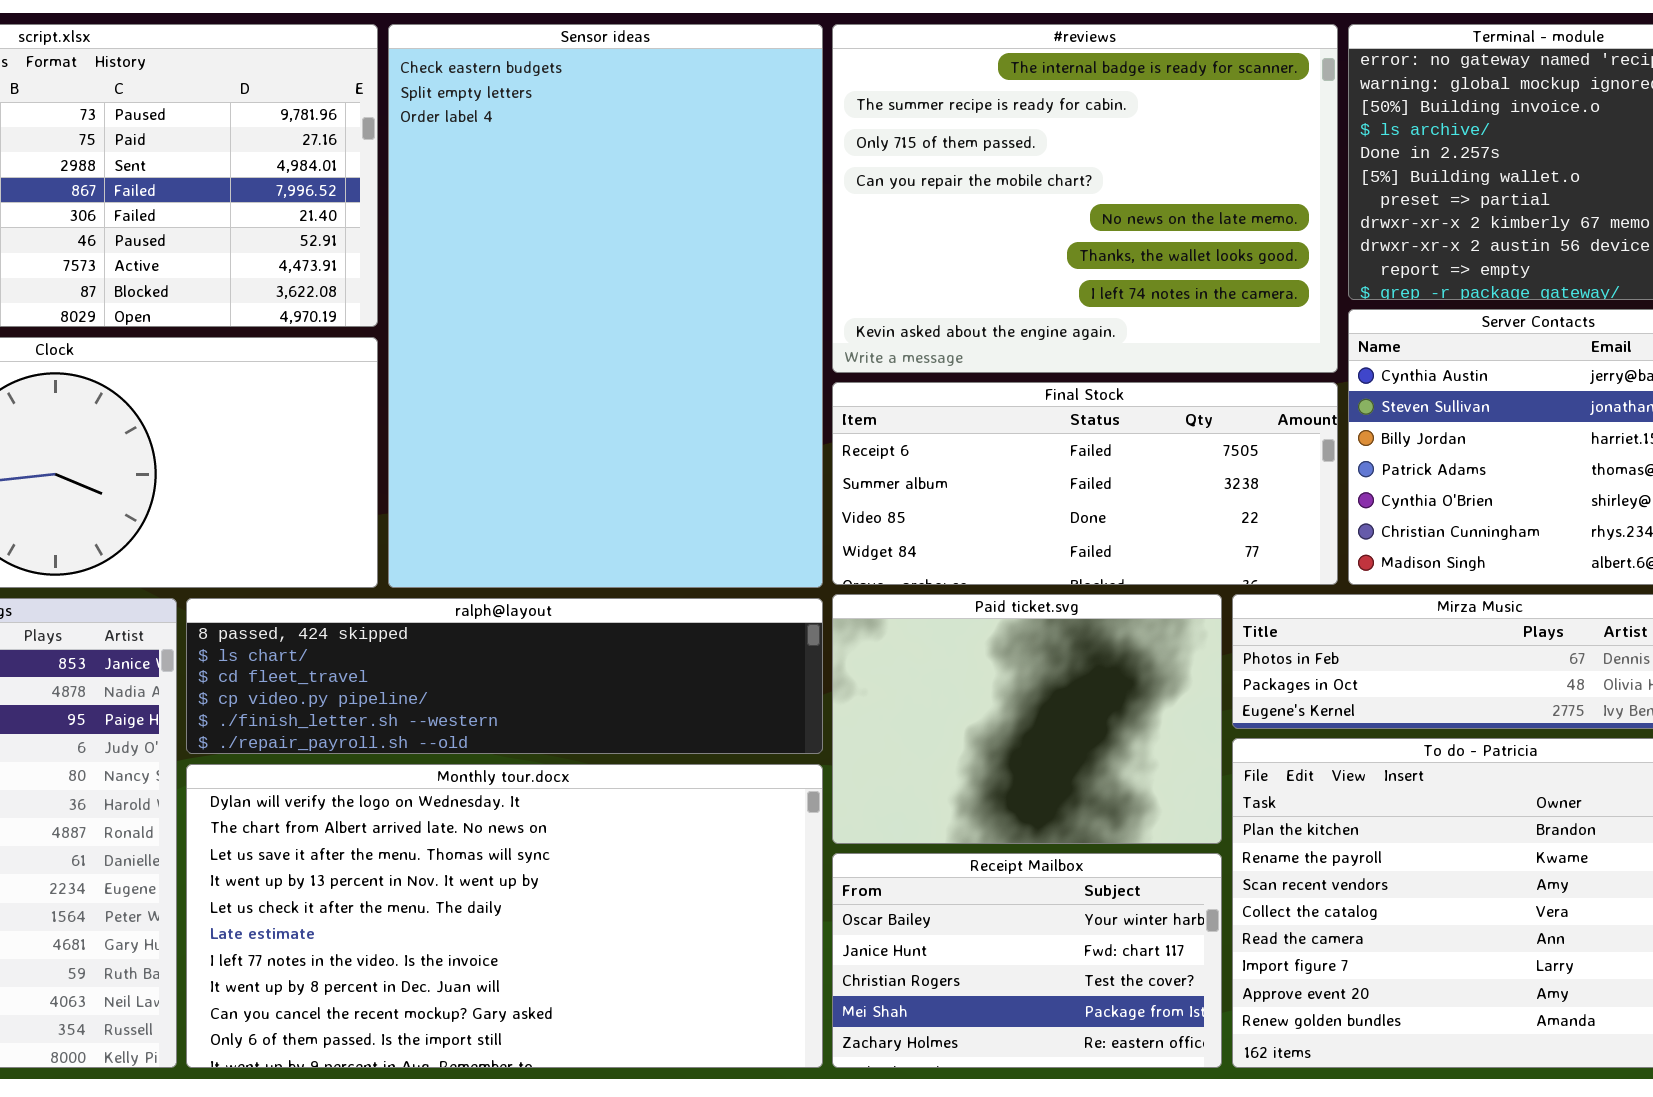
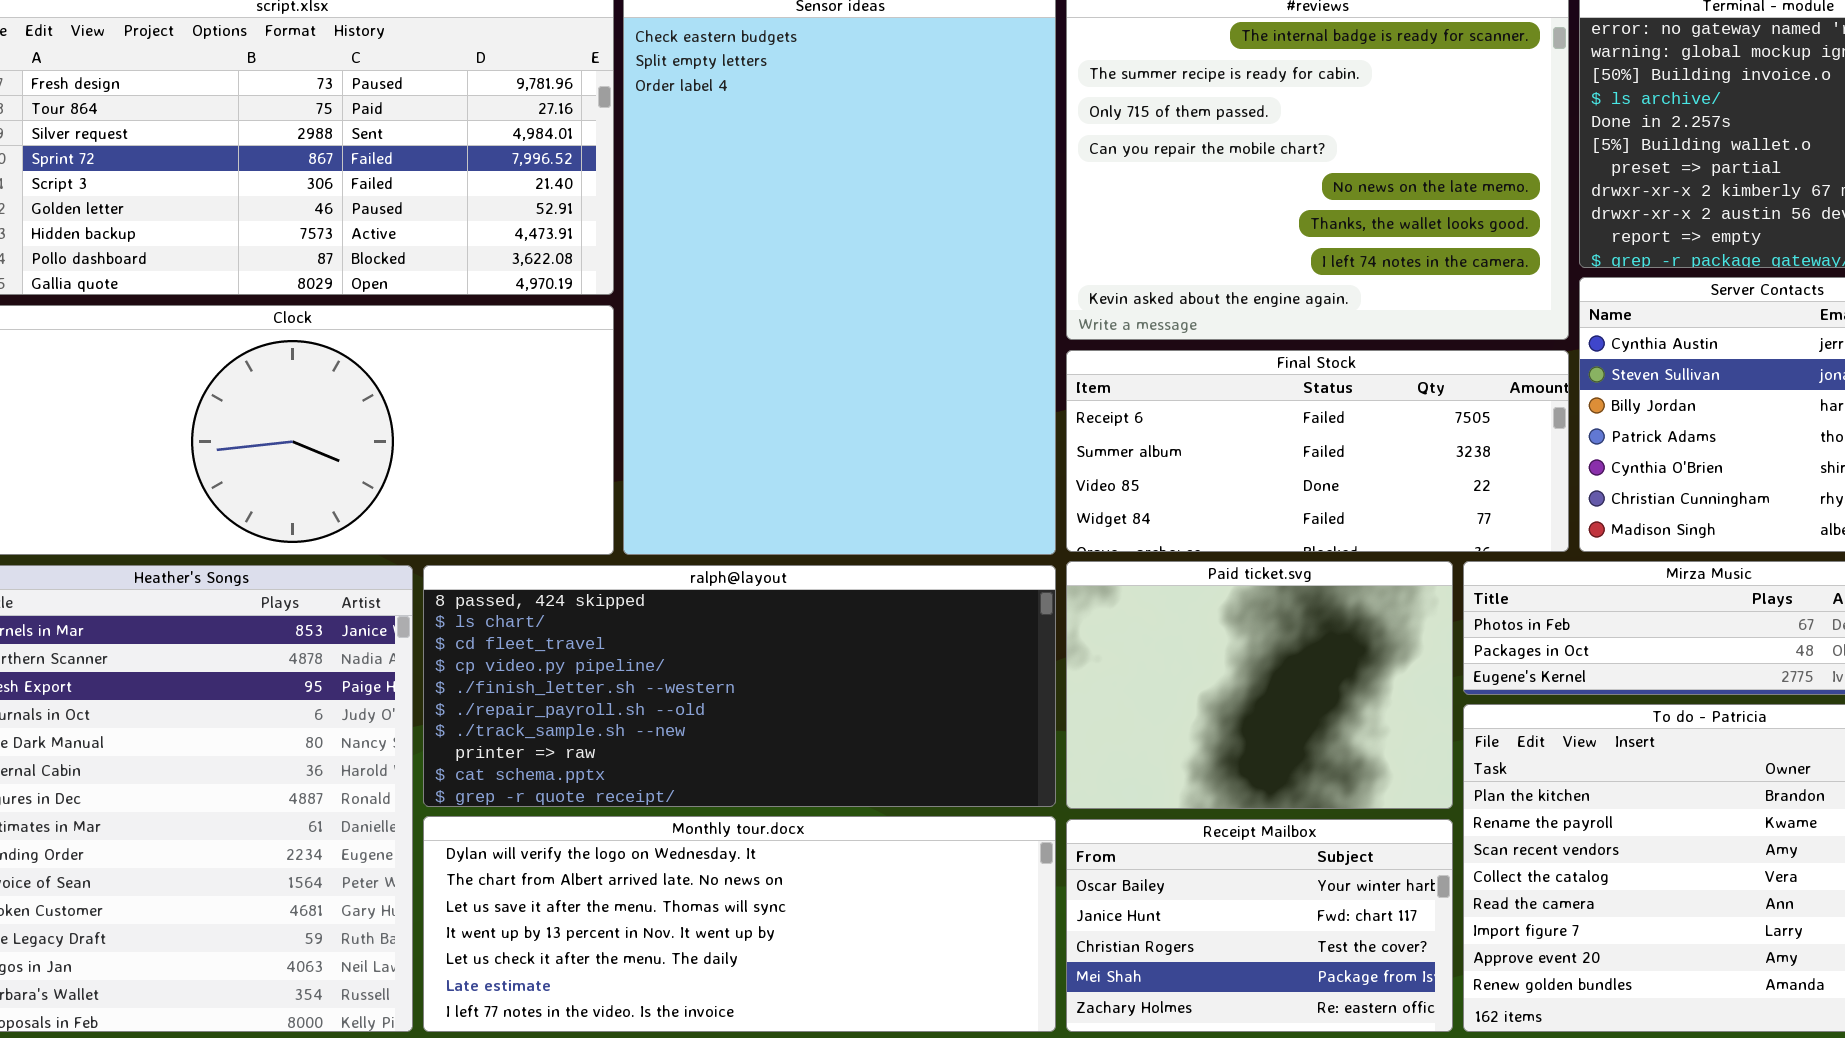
ralph@layout: [186,598,823,754] -> [423,565,1056,807], resized
Monthly tour.docx: [186,764,823,1068] -> [423,816,1056,1032], resized

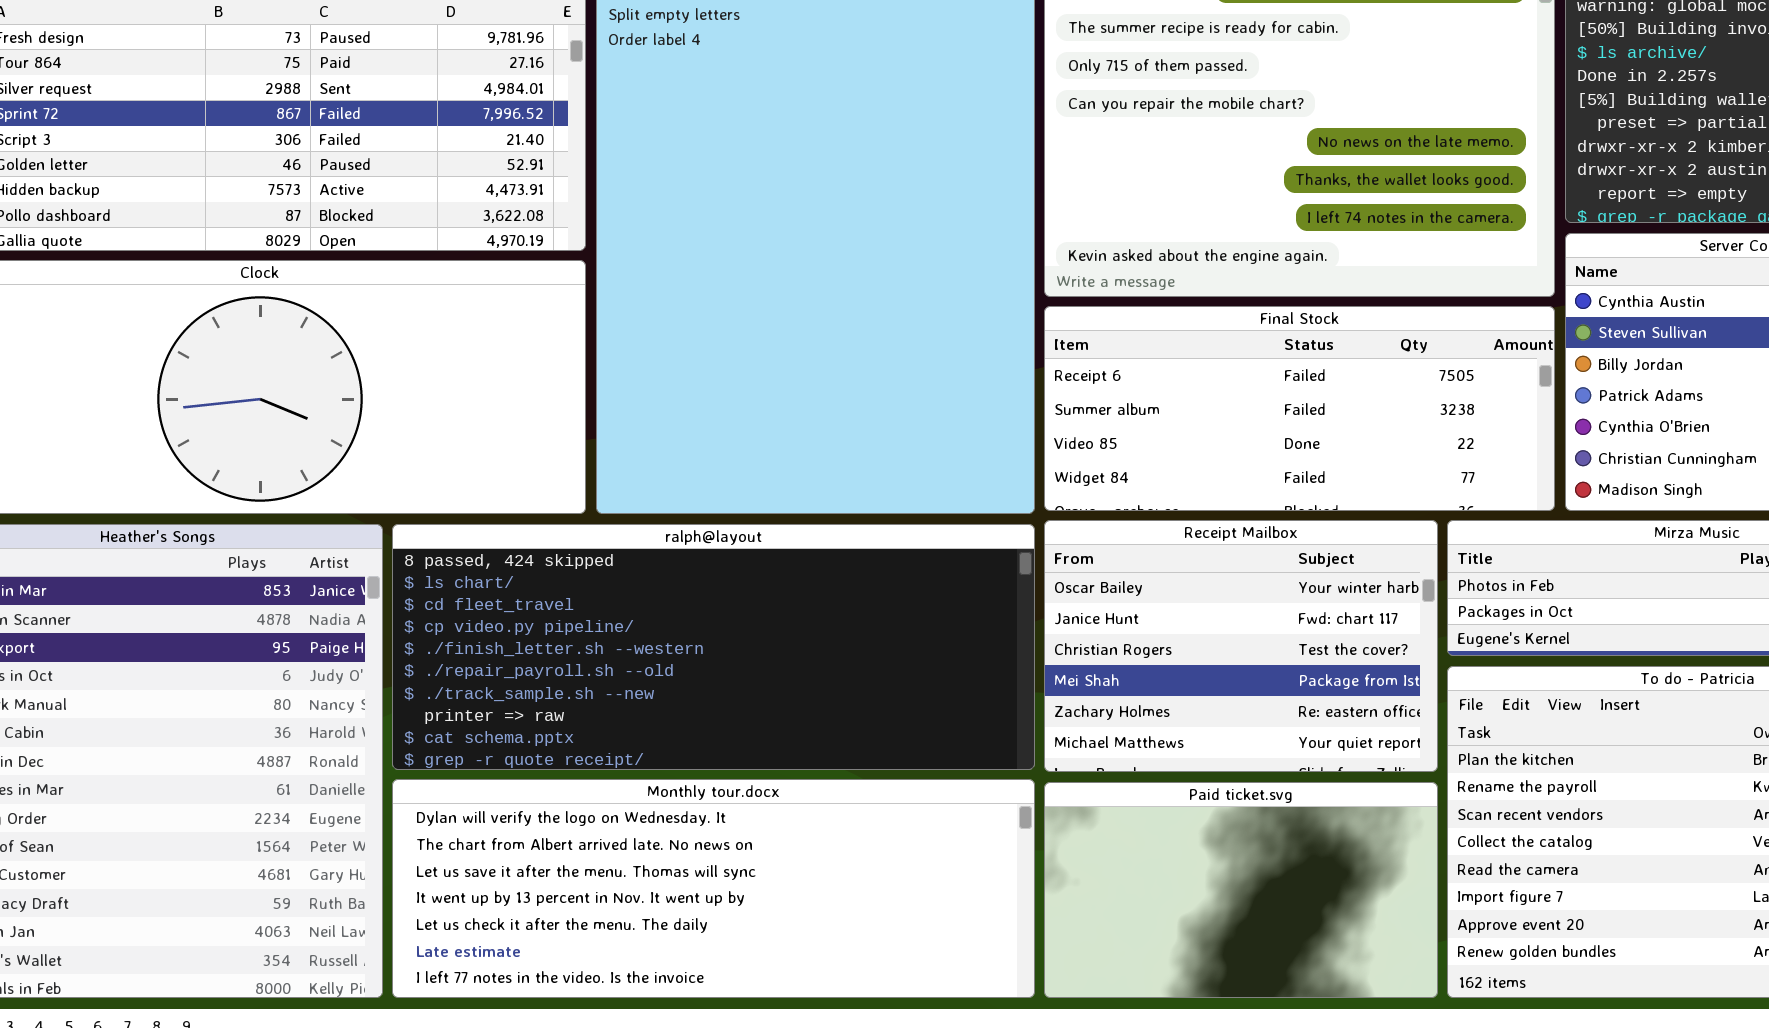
Paid ticket.svg: [1066,561,1453,809] -> [1044,782,1438,998], moved, resized
Receipt Mailbox: [1066,819,1453,1032] -> [1044,520,1438,772], moved, resized

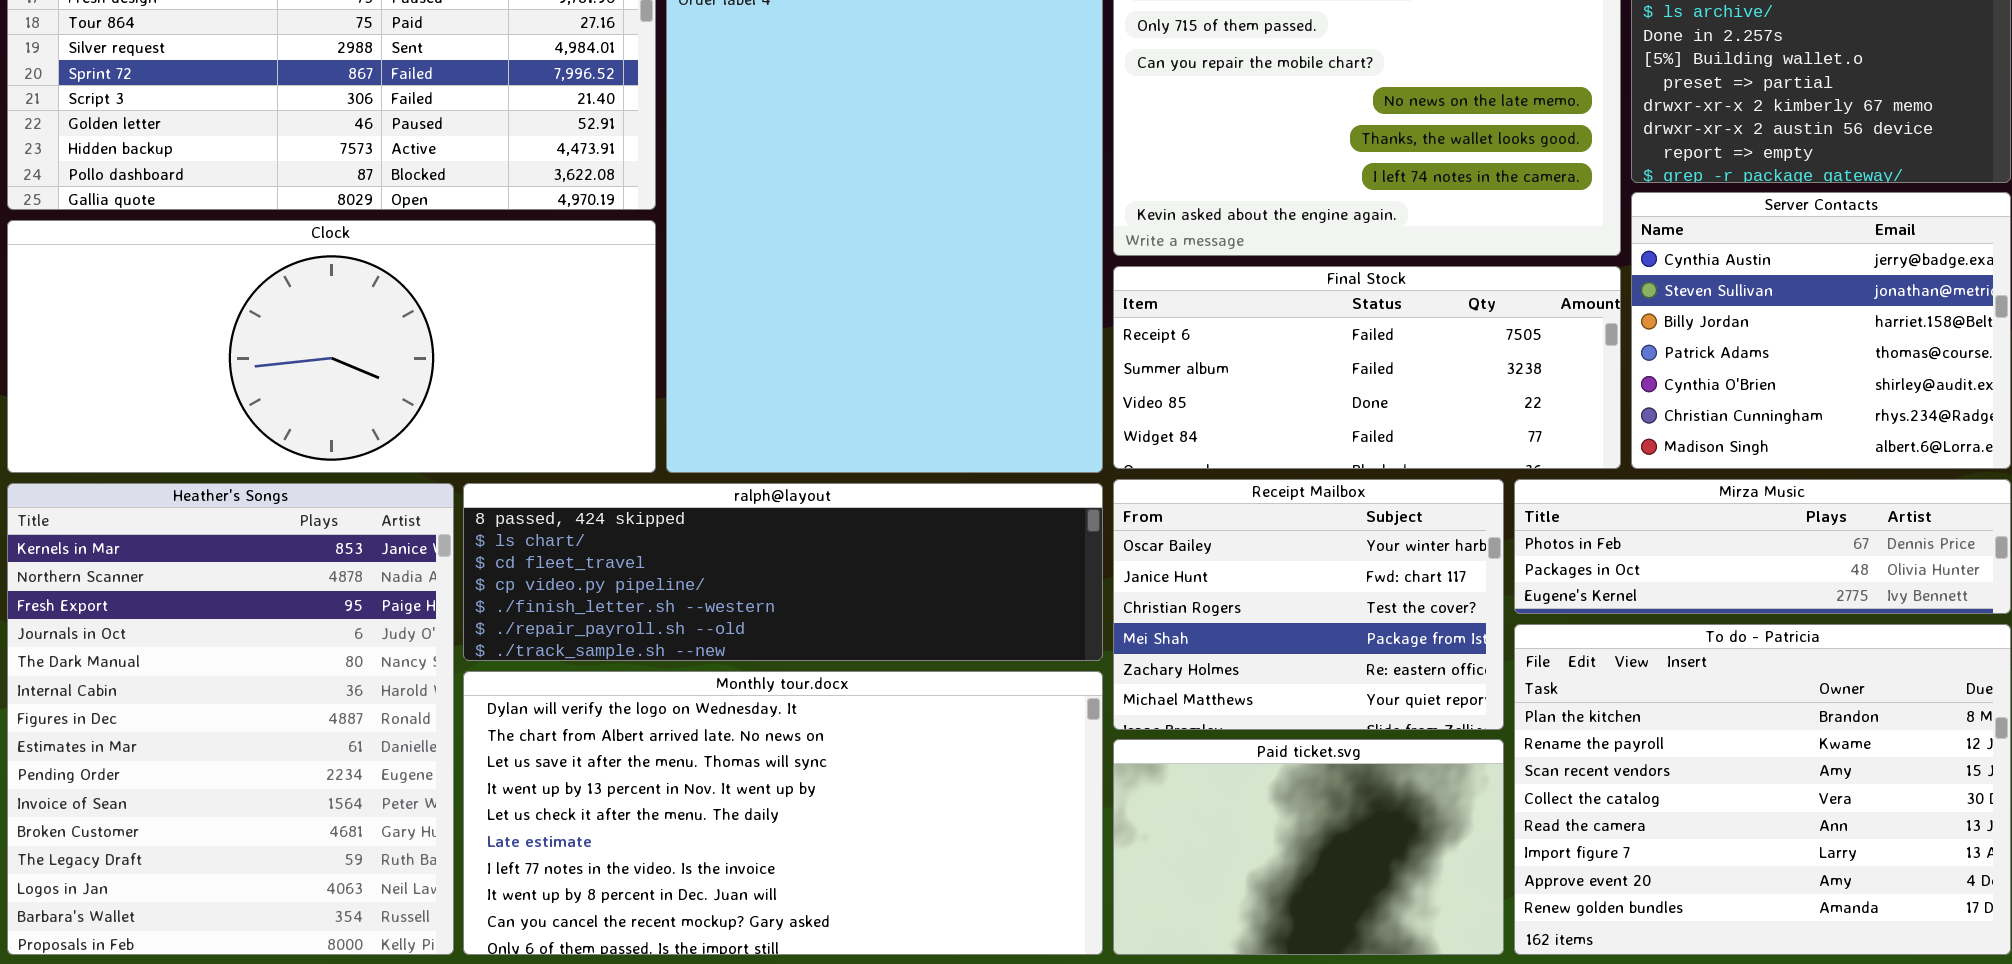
ralph@layout: [392,524,1035,770] -> [463,483,1103,661], resized
Monthly tour.docx: [392,779,1035,998] -> [463,671,1103,955], resized

